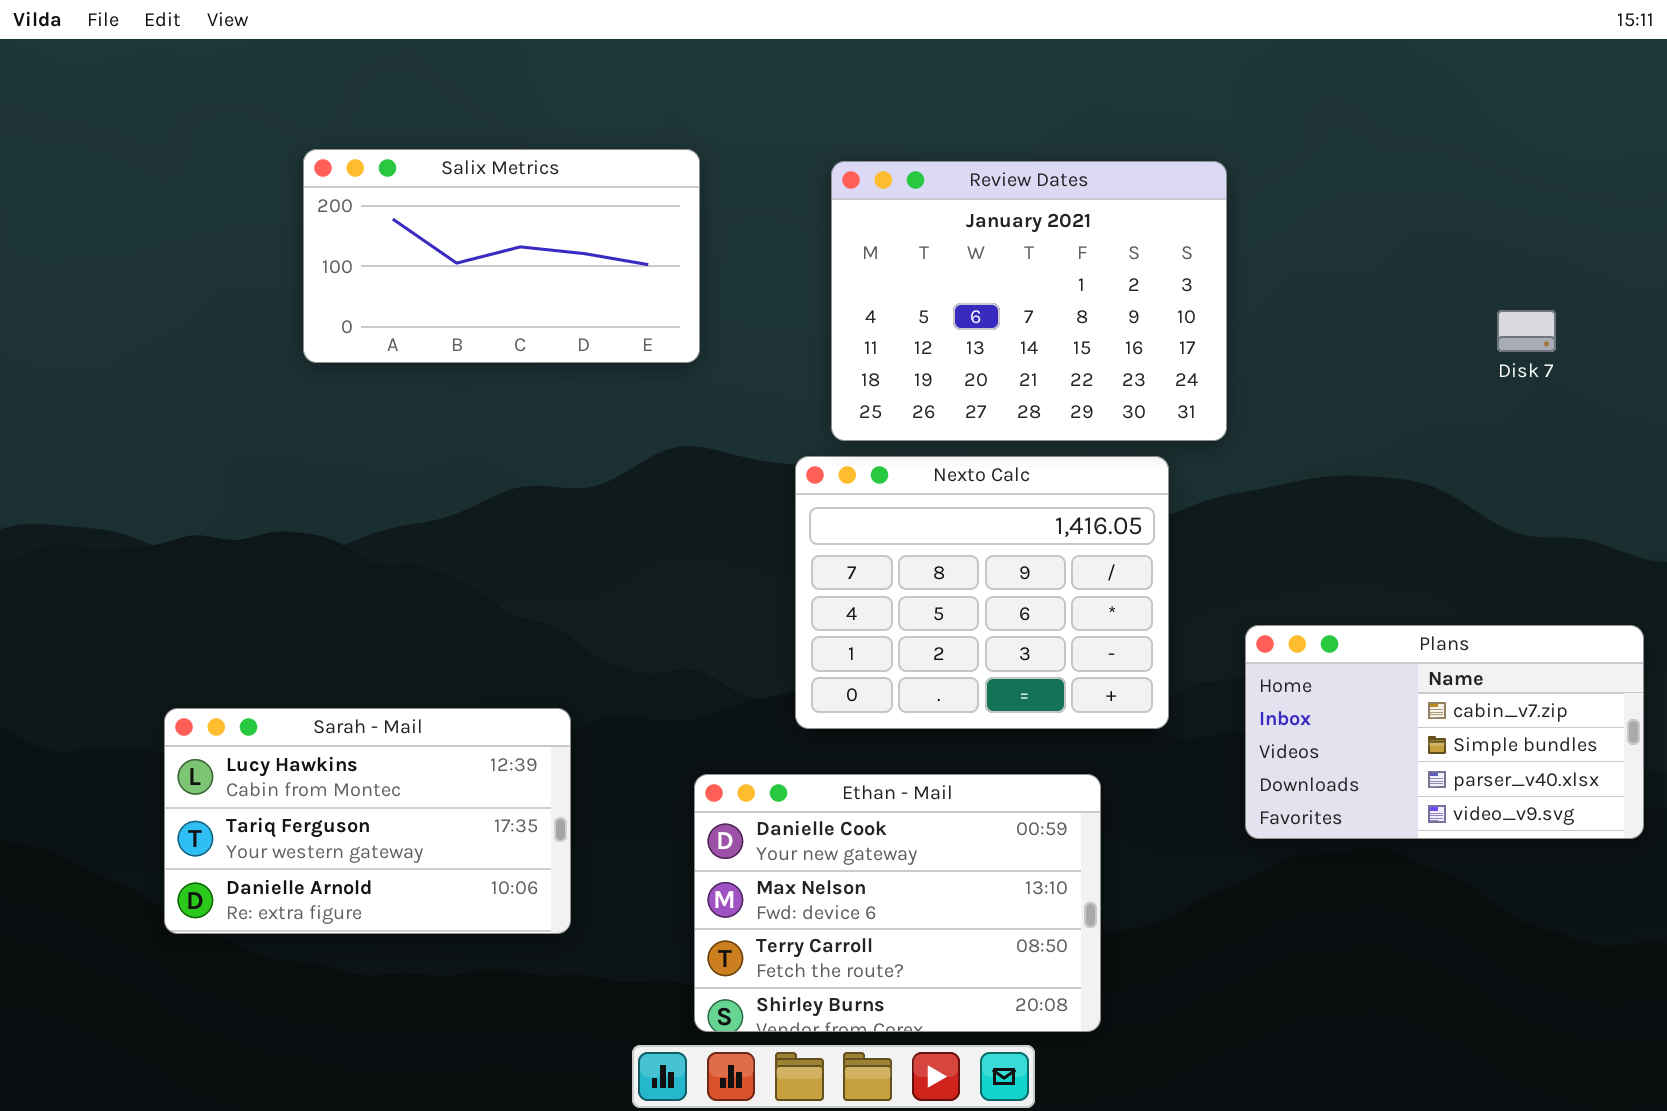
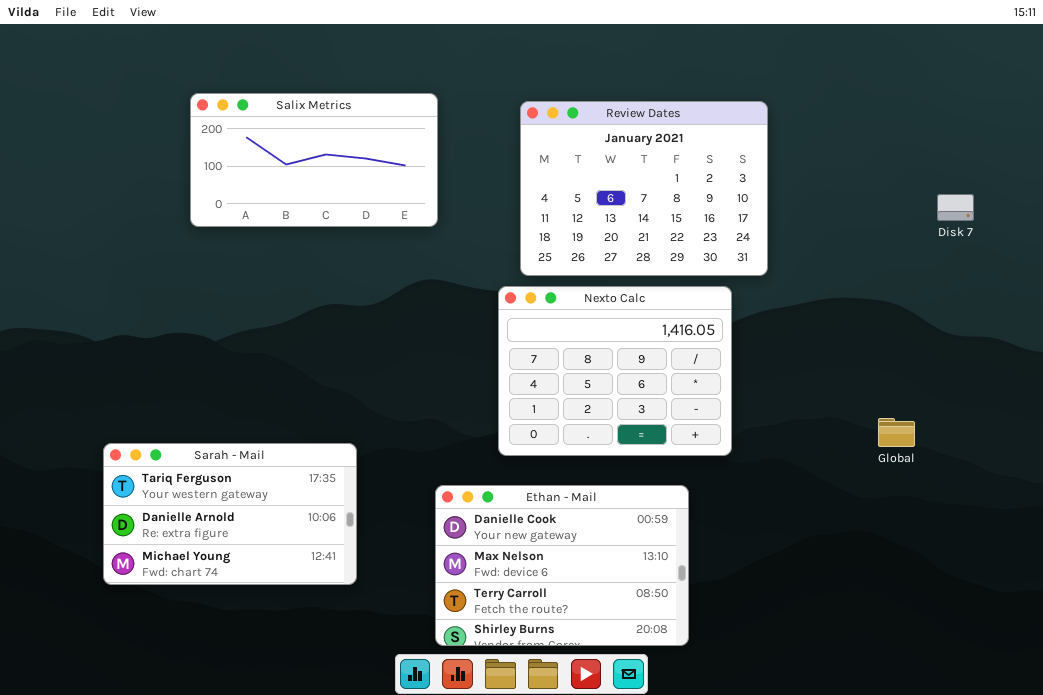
Plans: [1245,625,1644,839] -> none, closed
Sarah - Mail: [164,708,571,934] -> [103,443,357,585], scrolled down 1 row

